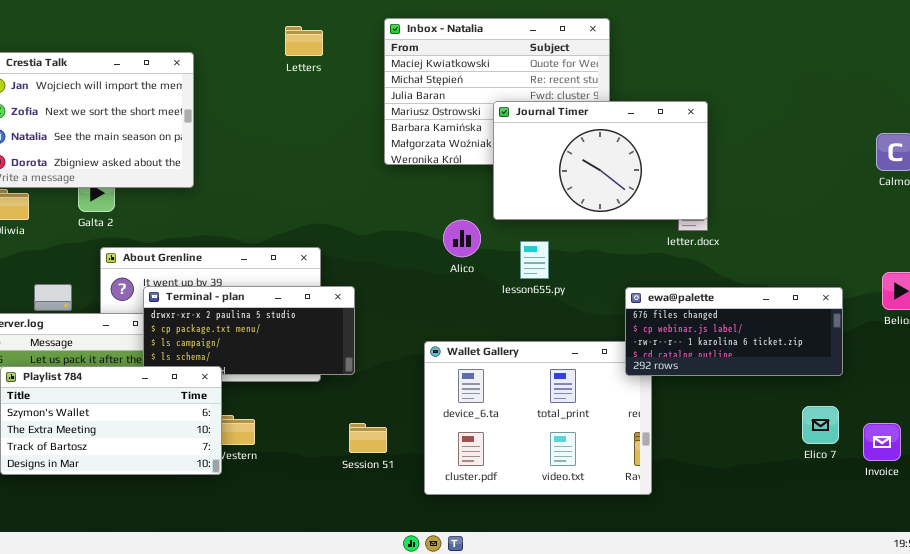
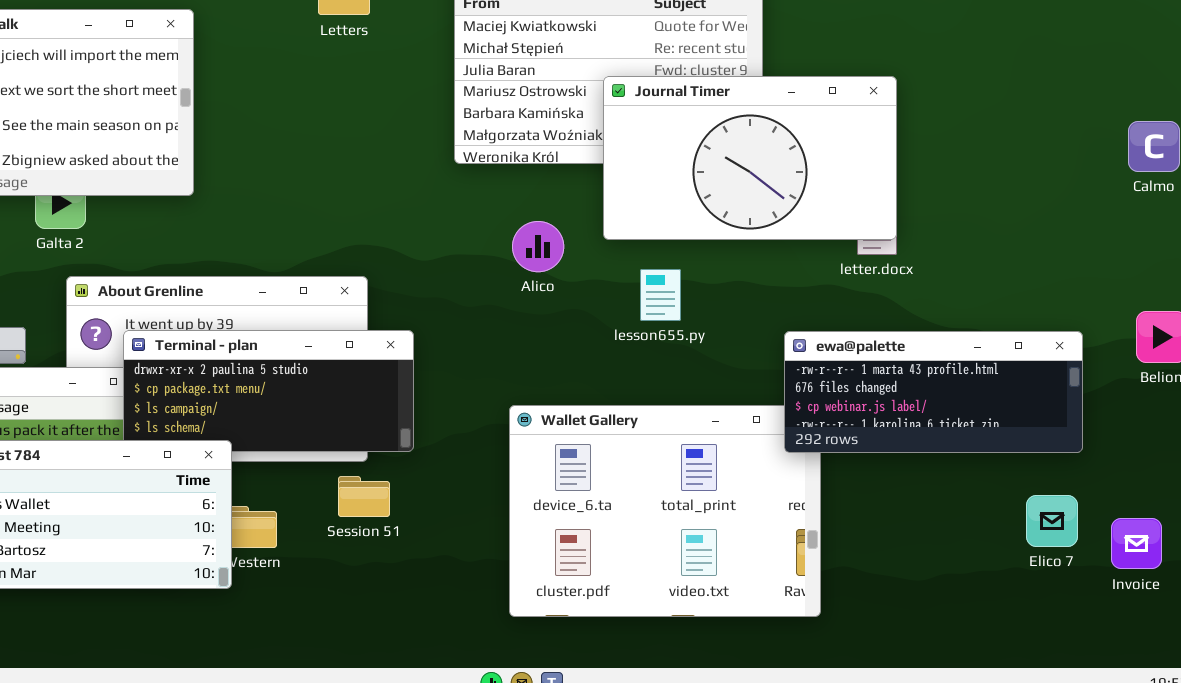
Alico: [443,220,481,257] -> [512,221,564,272], moved
ewa@palette: [625,287,843,376] -> [784,331,1083,453], scrolled up 1 row
Session 51: [349,423,387,453] -> [338,476,390,517], moved

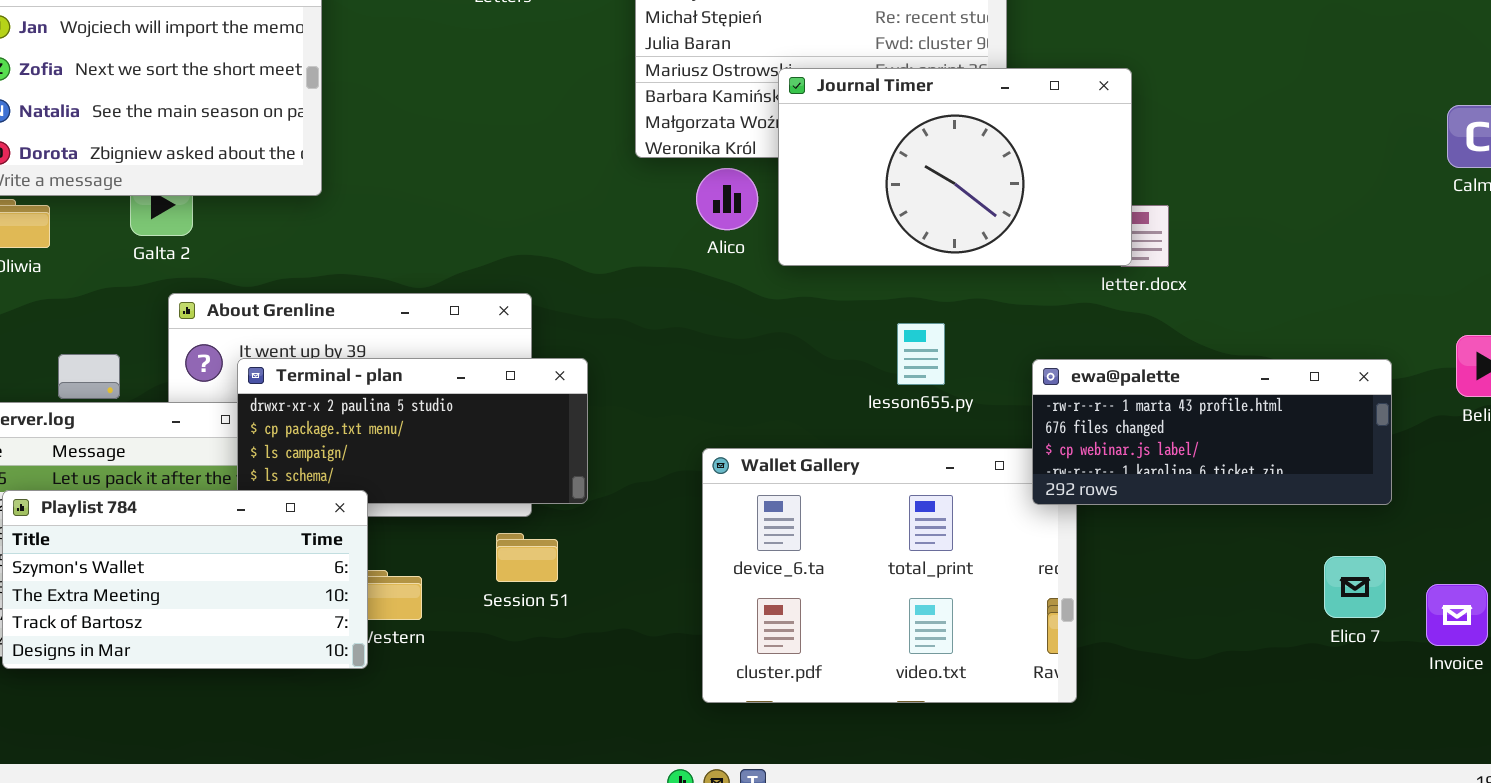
Journal Timer: [603,76,897,240] -> [778,68,1132,266], moved
Alico: [512,221,564,272] -> [696,168,758,230], moved
lesson655.py: [640,269,681,321] -> [897,323,945,385], moved

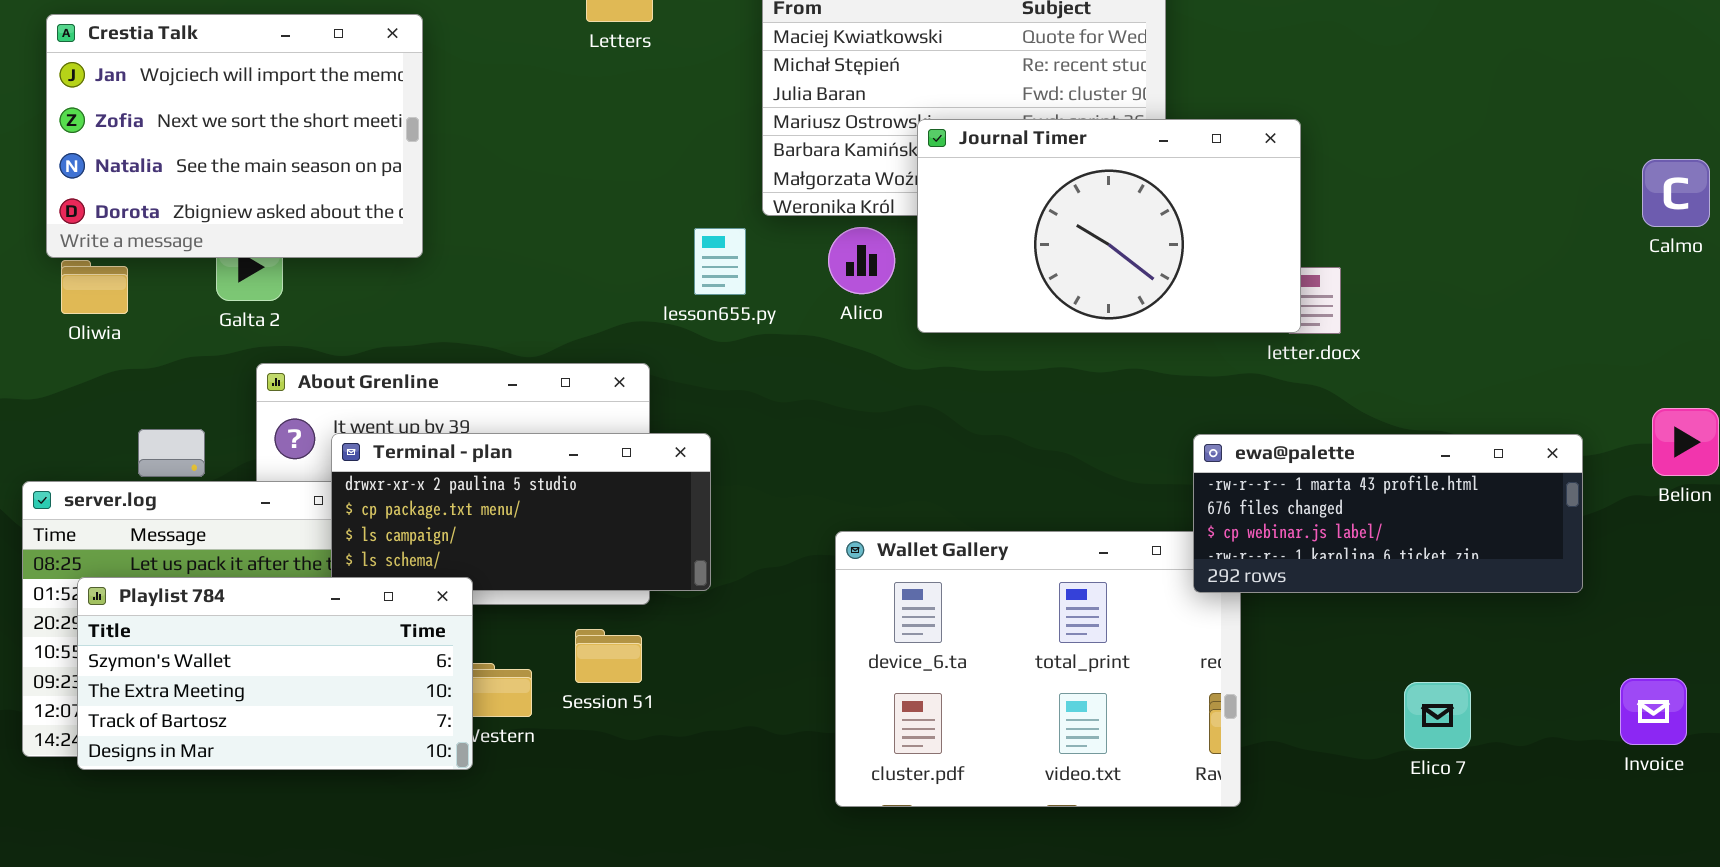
lesson655.py: [897,323,945,385] -> [694,228,746,295], moved
Session 51: [496,533,558,582] -> [575,629,642,683], moved
Elico 7: [1324,556,1386,618] -> [1404,682,1471,749], moved

